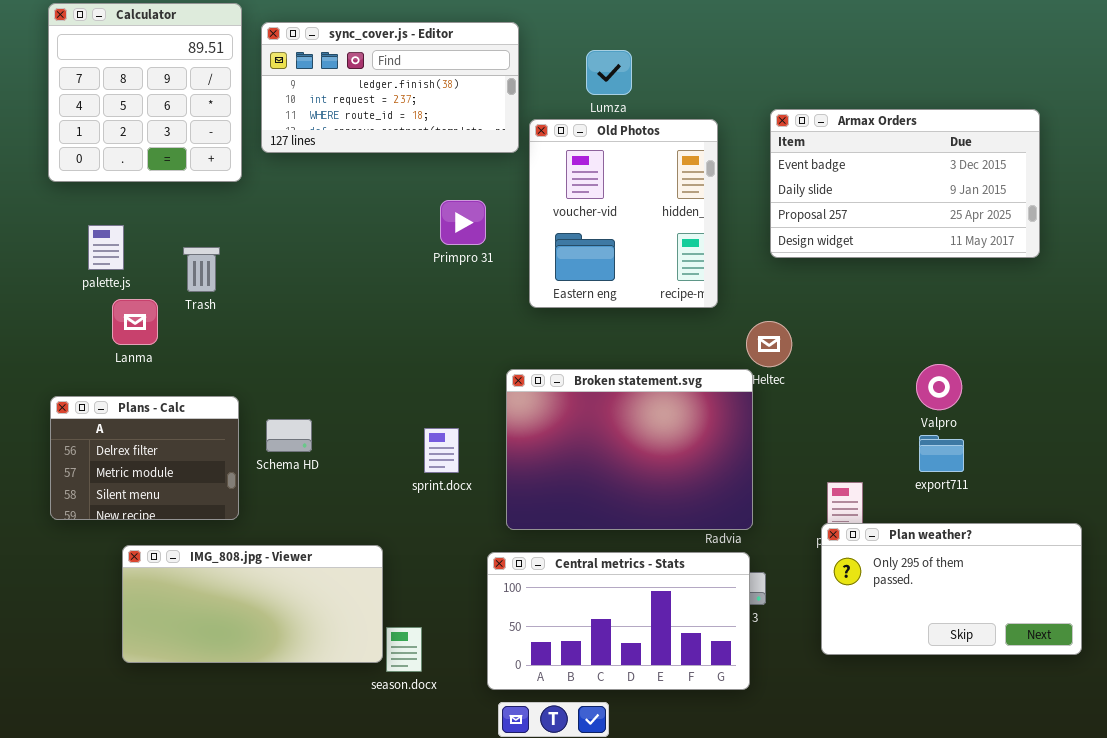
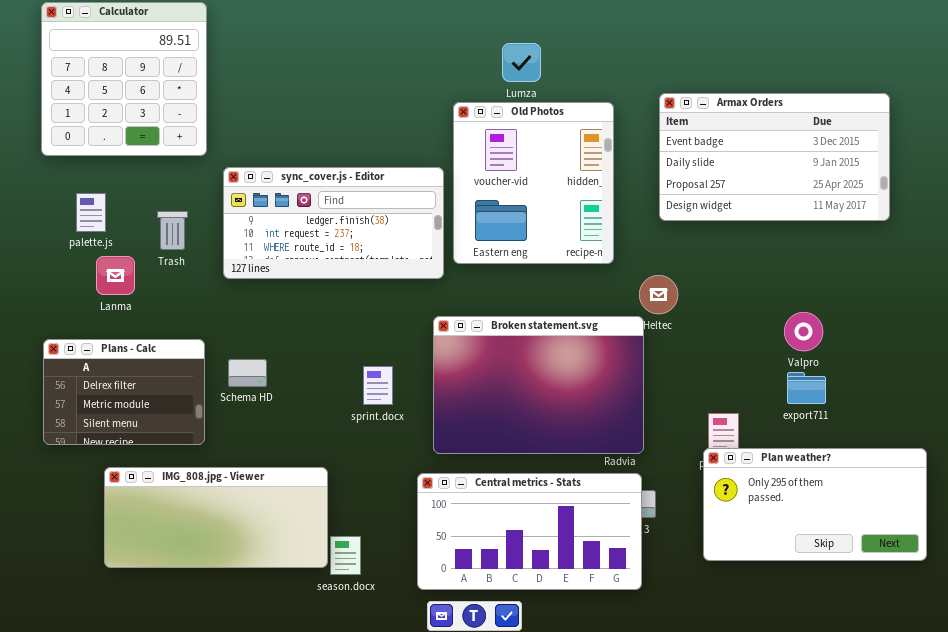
sync_cover.js - Editor: [261,22,519,153] -> [223,167,444,279], moved

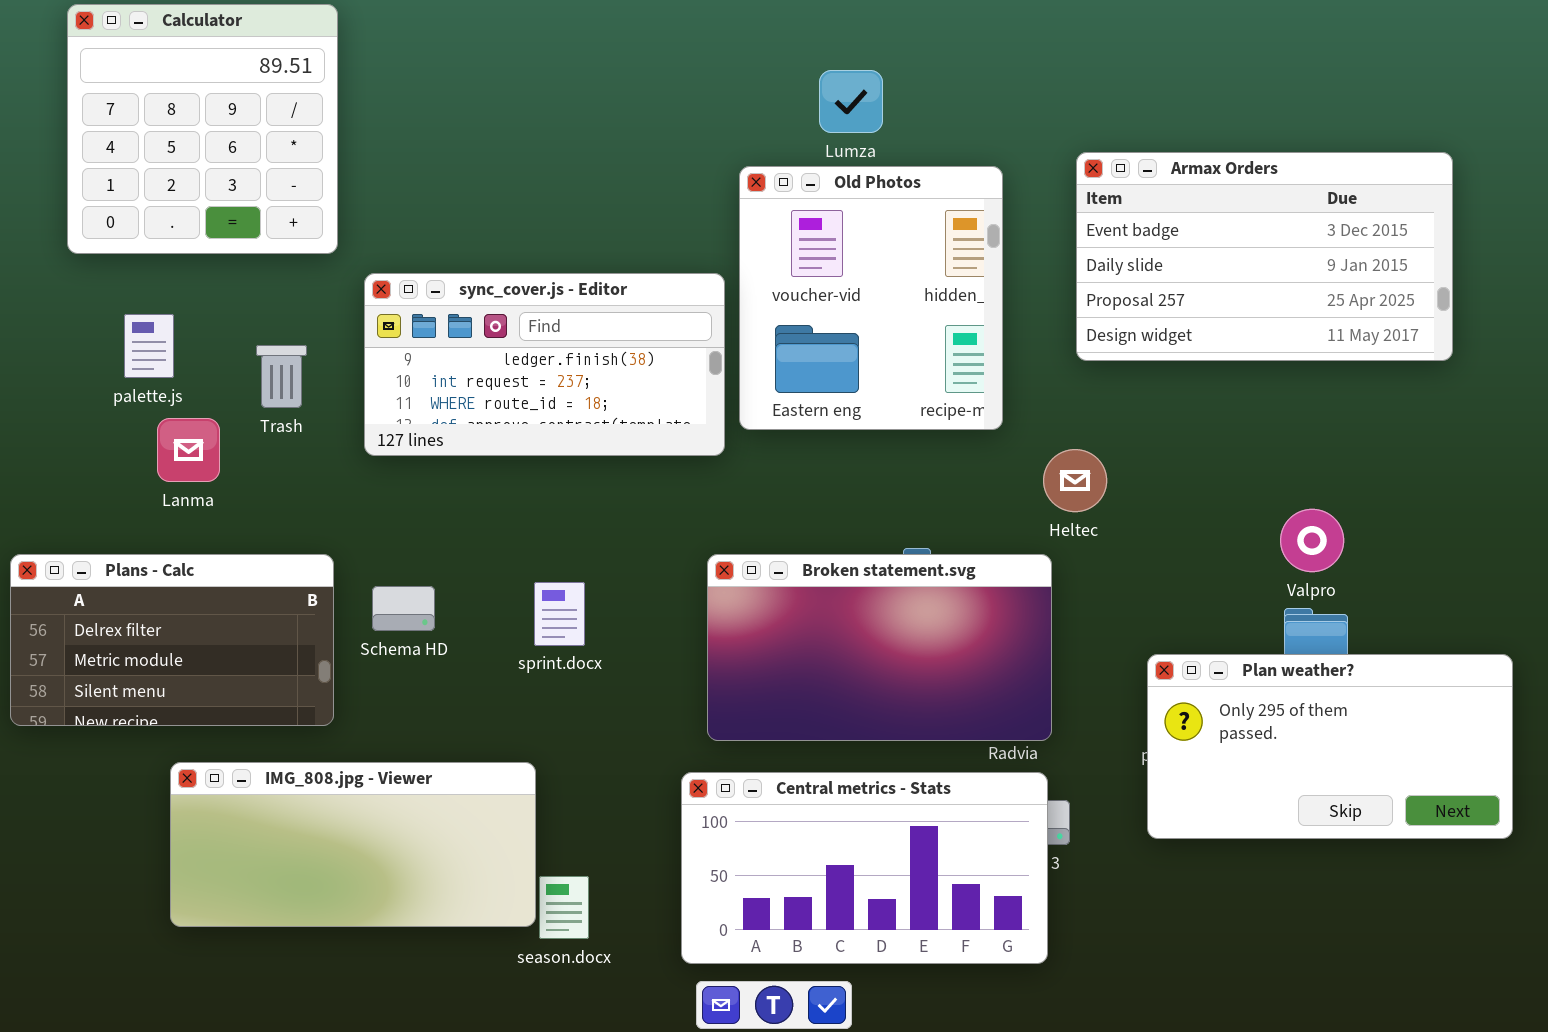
Broken statement.svg: [433,316,644,454] -> [707,554,1052,741], resized
Plans - Calc: [43,339,205,445] -> [10,554,334,726], resized
sprint.docx: [363,366,393,405] -> [534,582,585,646], moved
Plan weather?: [703,448,927,561] -> [1147,654,1513,839], moved

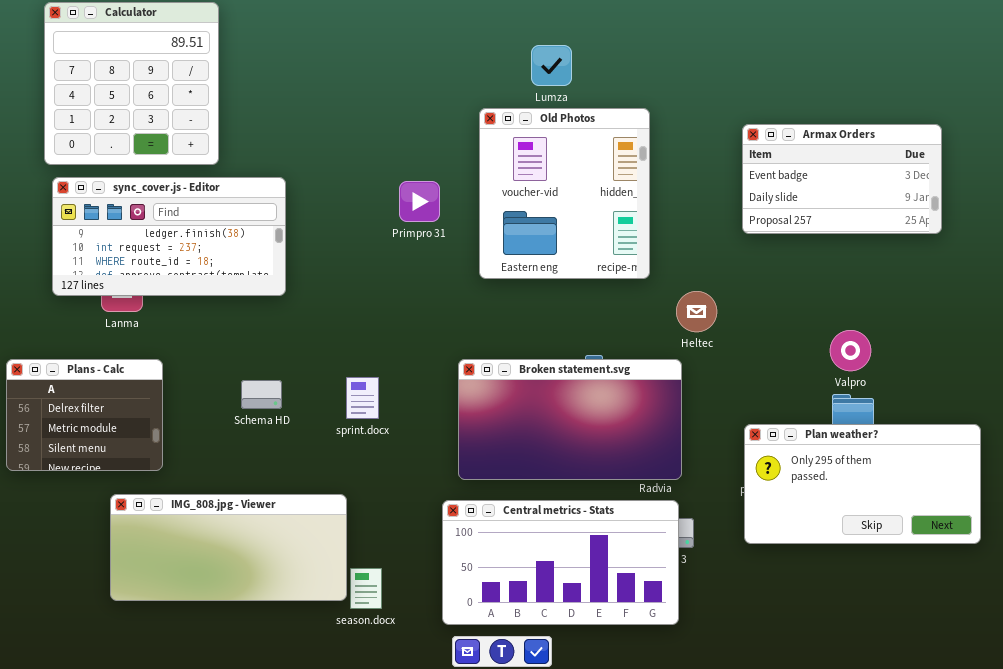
Armax Orders: [1076,152,1453,361] -> [742,124,942,234], resized
sync_cover.js - Editor: [364,273,725,456] -> [52,177,286,296], moved
Plans - Calc: [10,554,334,726] -> [6,359,163,471], resized

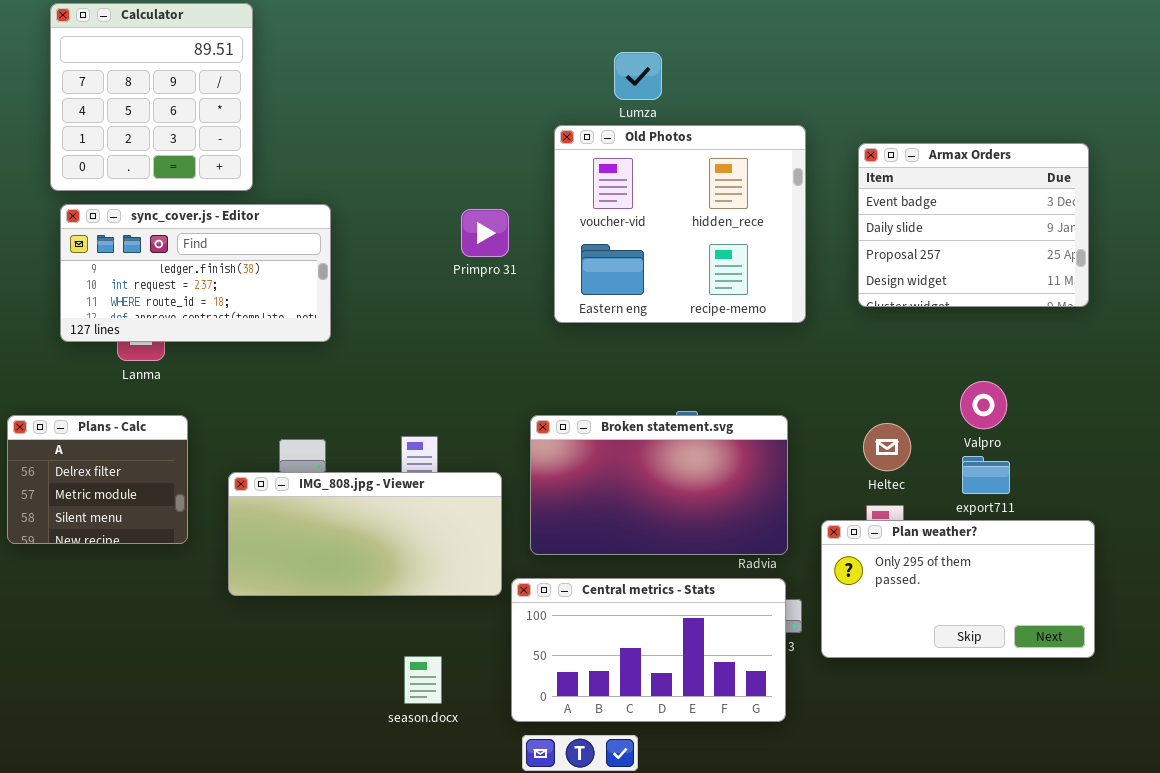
Old Photos: [479,108,650,279] -> [554,125,806,323], resized
Armax Orders: [742,124,942,234] -> [858,143,1089,307], resized
Heltec: [676,291,717,332] -> [863,423,911,471], moved
Plan weather?: [744,424,981,544] -> [821,520,1095,658], moved
IMG_808.jpg - Viewer: [110,494,347,601] -> [228,472,502,596], moved

